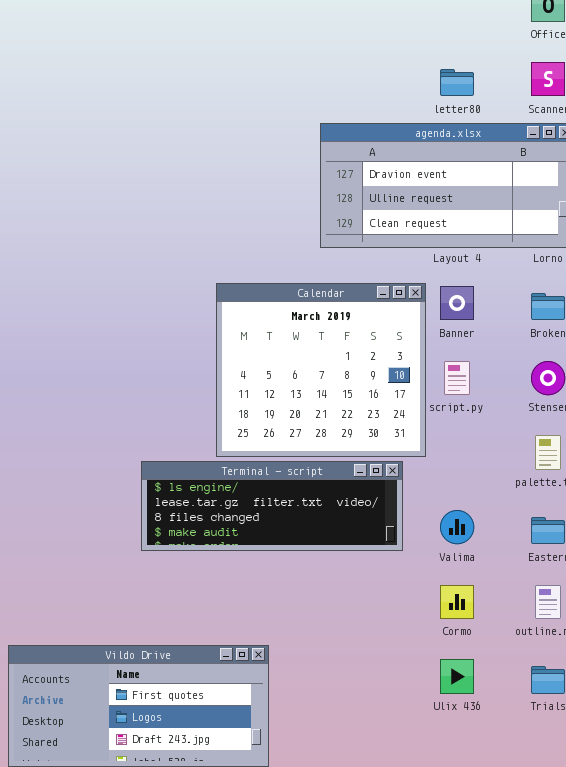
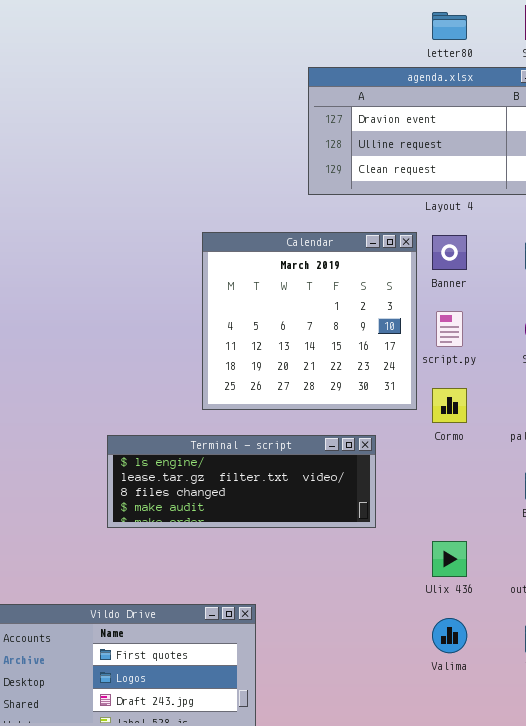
Terminal - script: [141,461,403,551] -> [107,435,376,528], moved
Valima: [440,510,474,544] -> [432,618,467,653], moved
Cormo: [440,585,474,619] -> [432,388,467,423], moved
Ulix 436: [440,659,474,694] -> [432,541,467,577], moved

